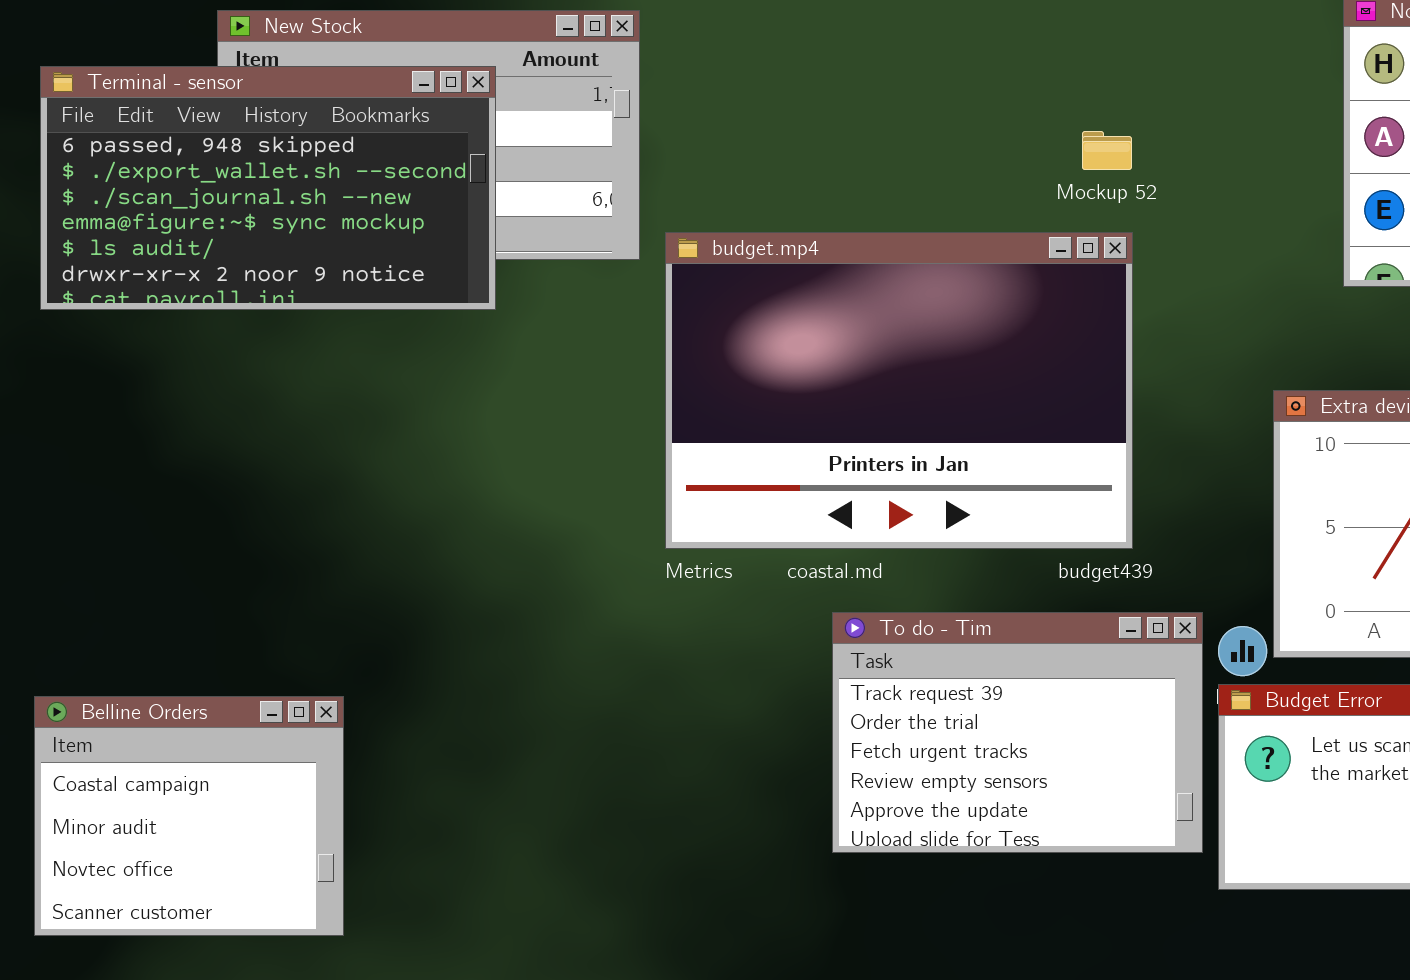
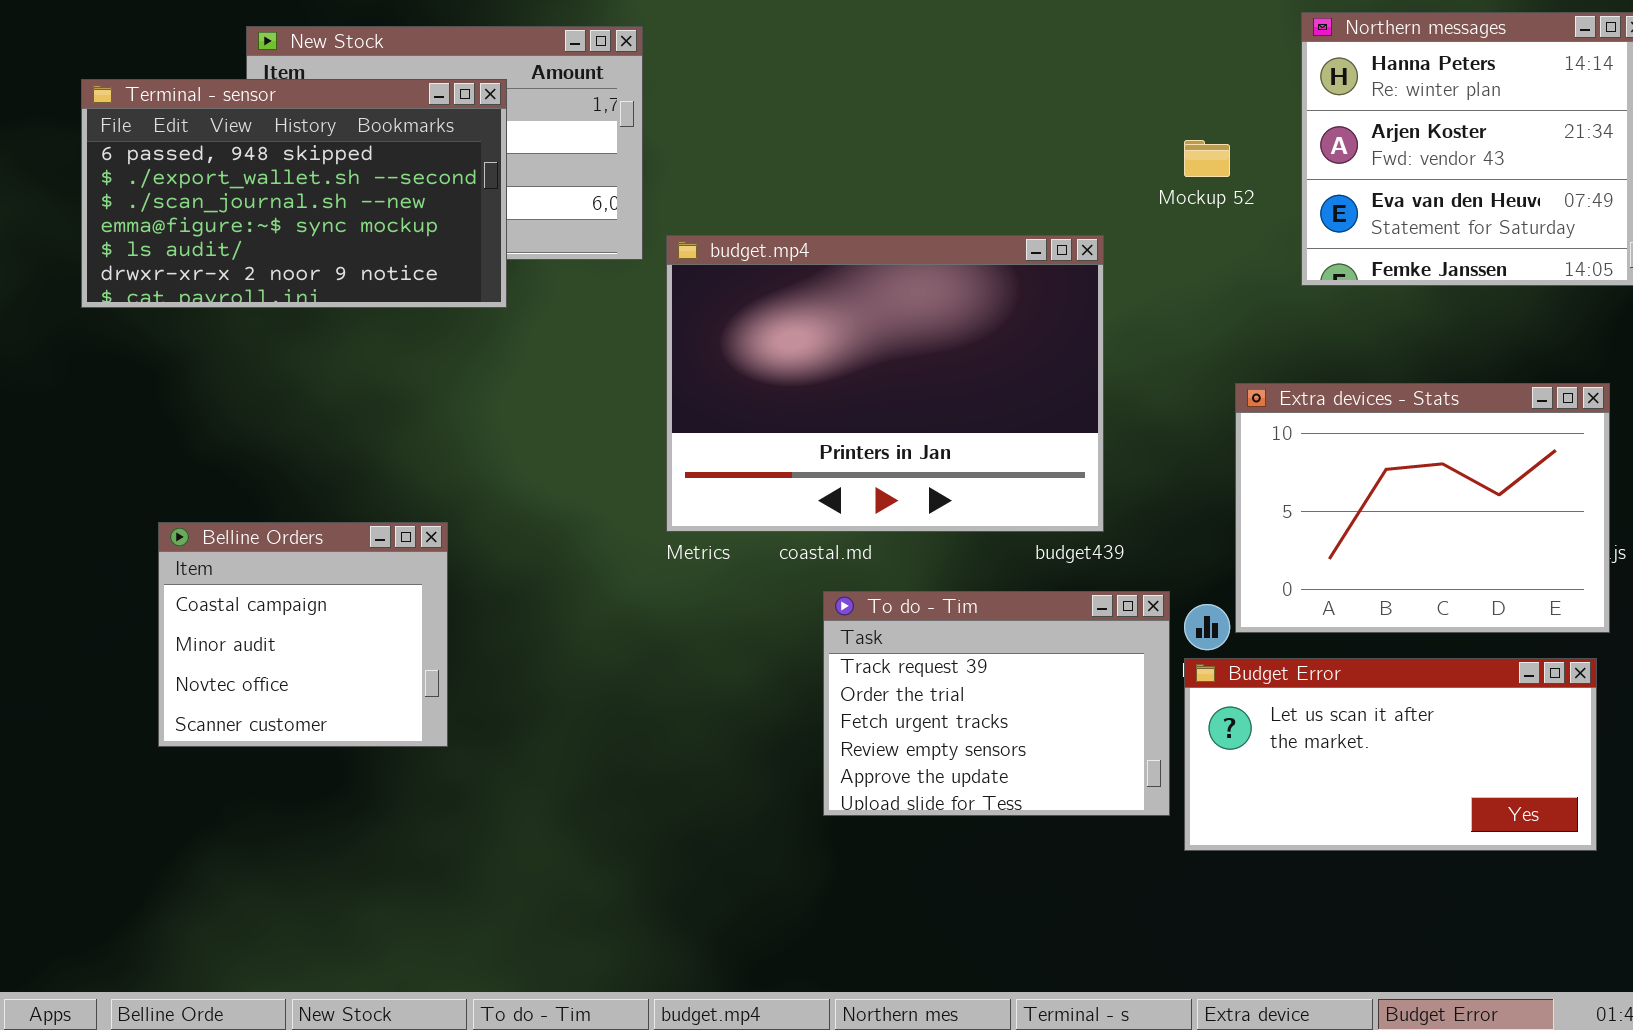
Mockup 52: [1082,131,1132,170] -> [1184,140,1230,177], moved
Belline Orders: [34,696,344,936] -> [158,522,448,747], moved

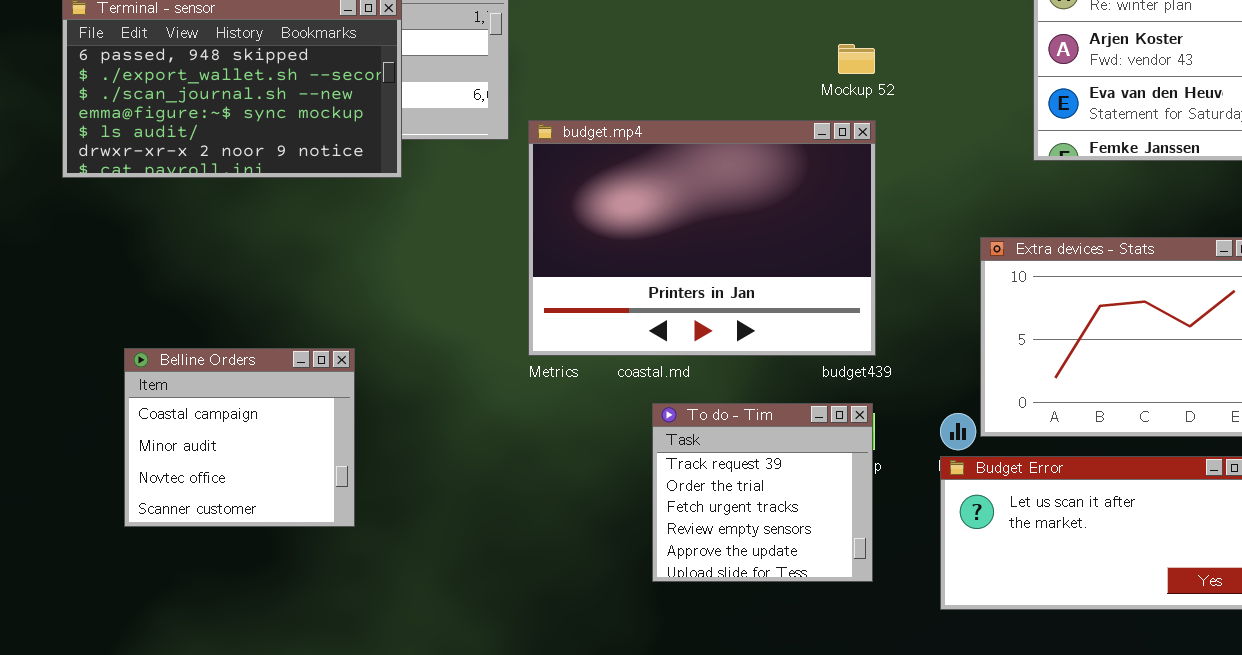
Mockup 52: [1184,140,1230,177] -> [838,44,875,74], moved
To do - Tim: [823,591,1170,816] -> [652,403,873,582], resized

